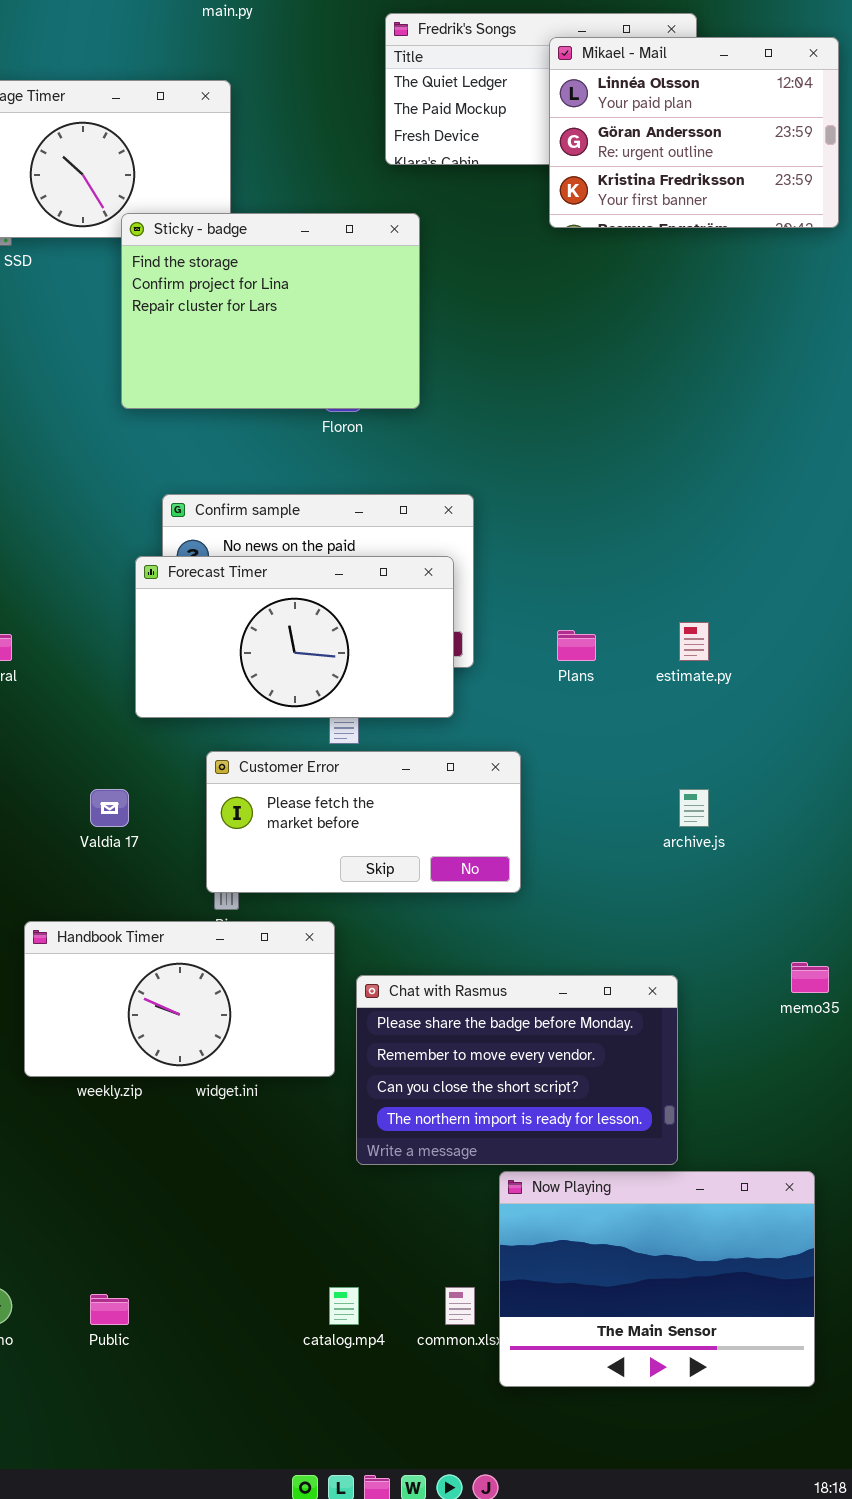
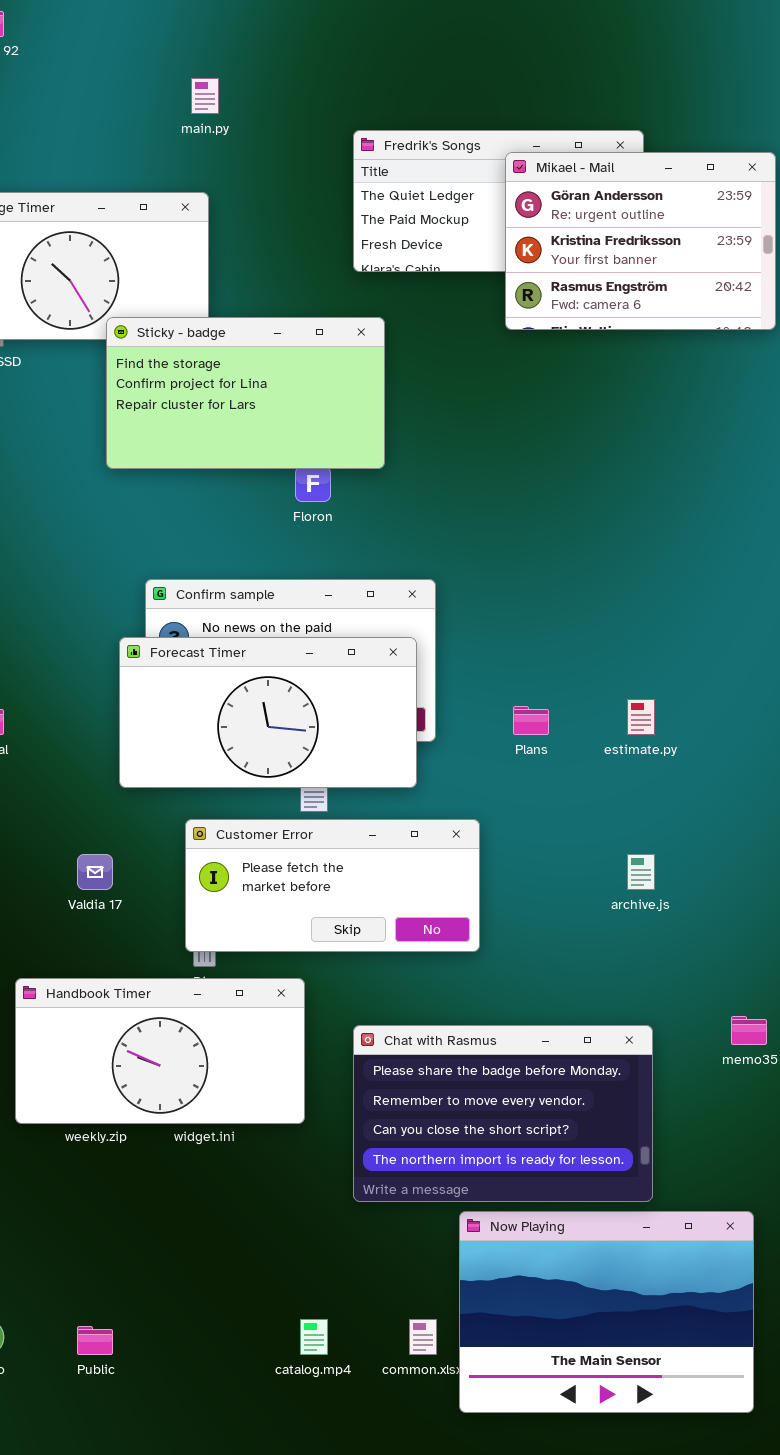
Mikael - Mail: [549,37,839,228] -> [505,152,776,330], scrolled down 1 row
Sticky - badge: [121,213,420,409] -> [106,317,385,469], resized
Chat with Rasmus: [356,975,678,1165] -> [353,1025,653,1202], moved

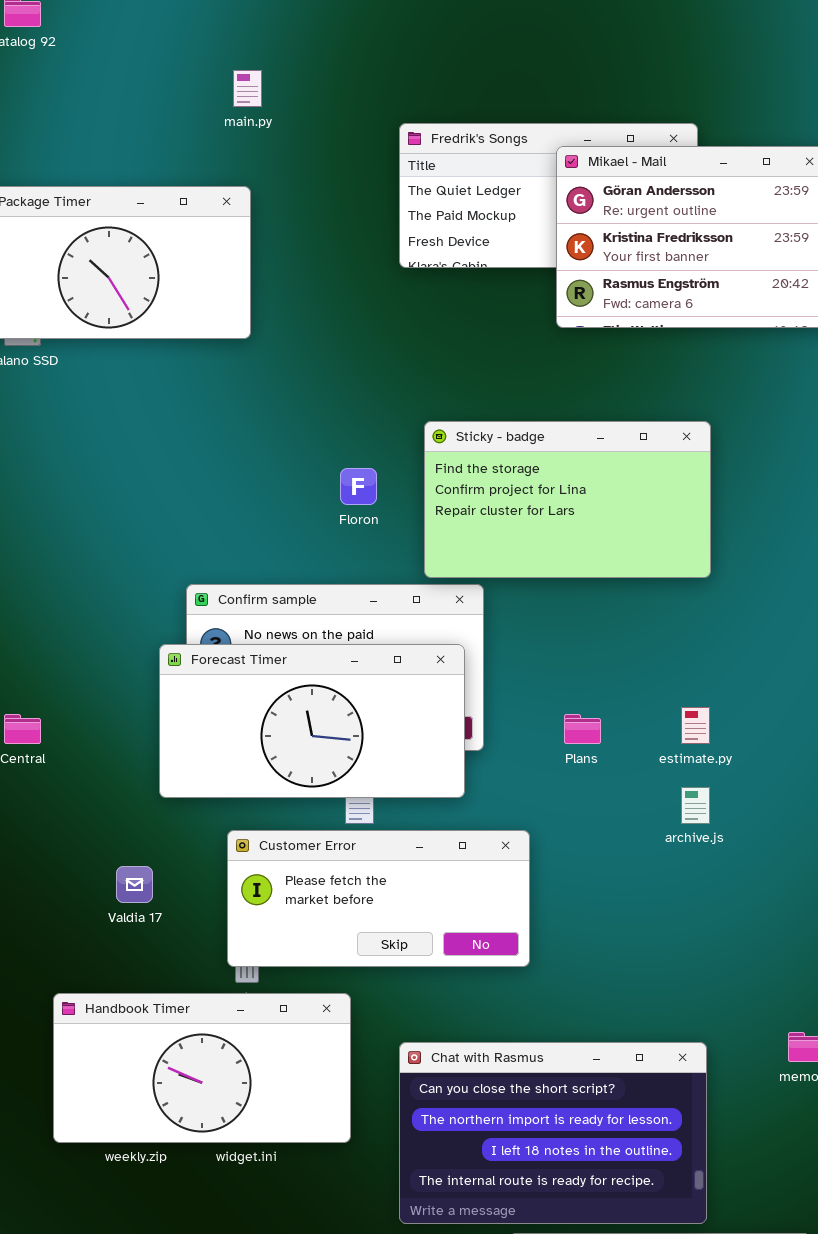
Sticky - badge: [106,317,385,469] -> [424,421,711,578], moved
archive.js: [627,854,655,890] -> [681,787,710,824], moved
Chat with Rasmus: [353,1025,653,1202] -> [399,1042,707,1224], scrolled down 2 rows

